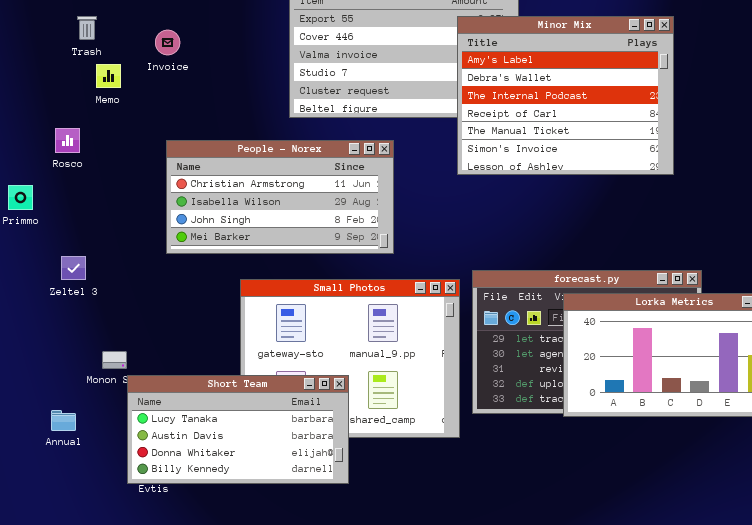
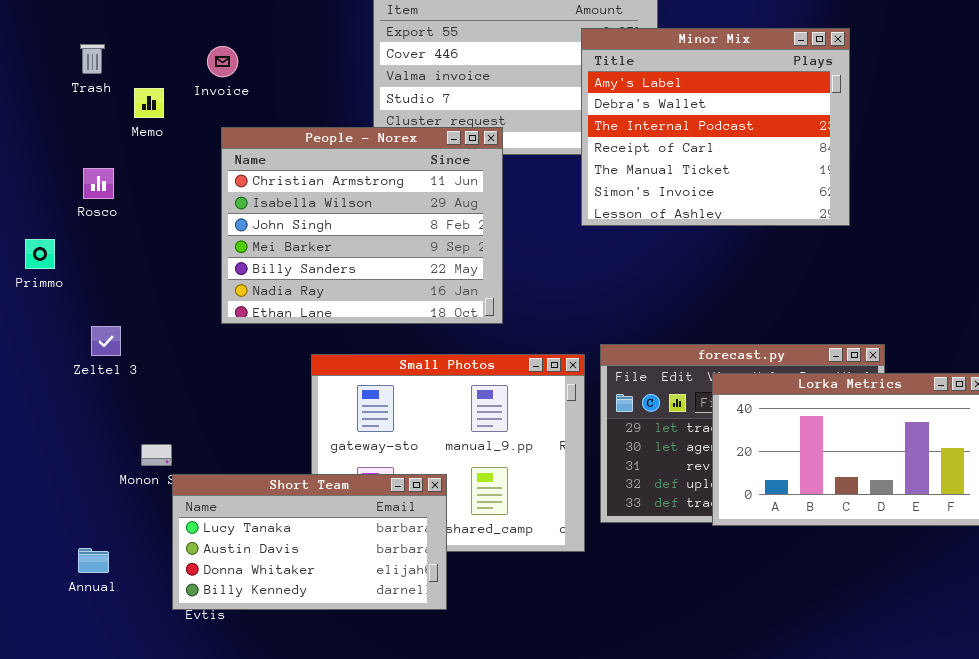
Trash: [77,16,97,40] -> [80,44,105,74], moved
People - Norex: [166,140,394,254] -> [221,127,503,324], resized
Annual: [51,410,76,431] -> [78,548,109,573], moved

